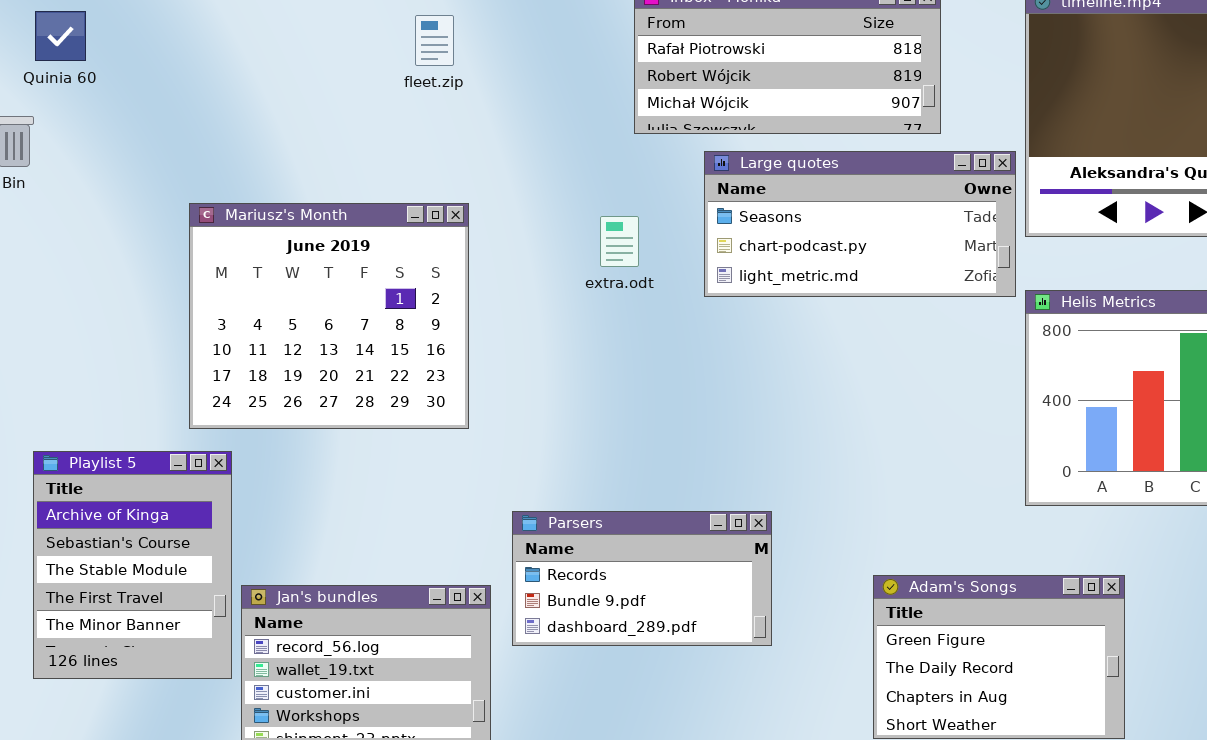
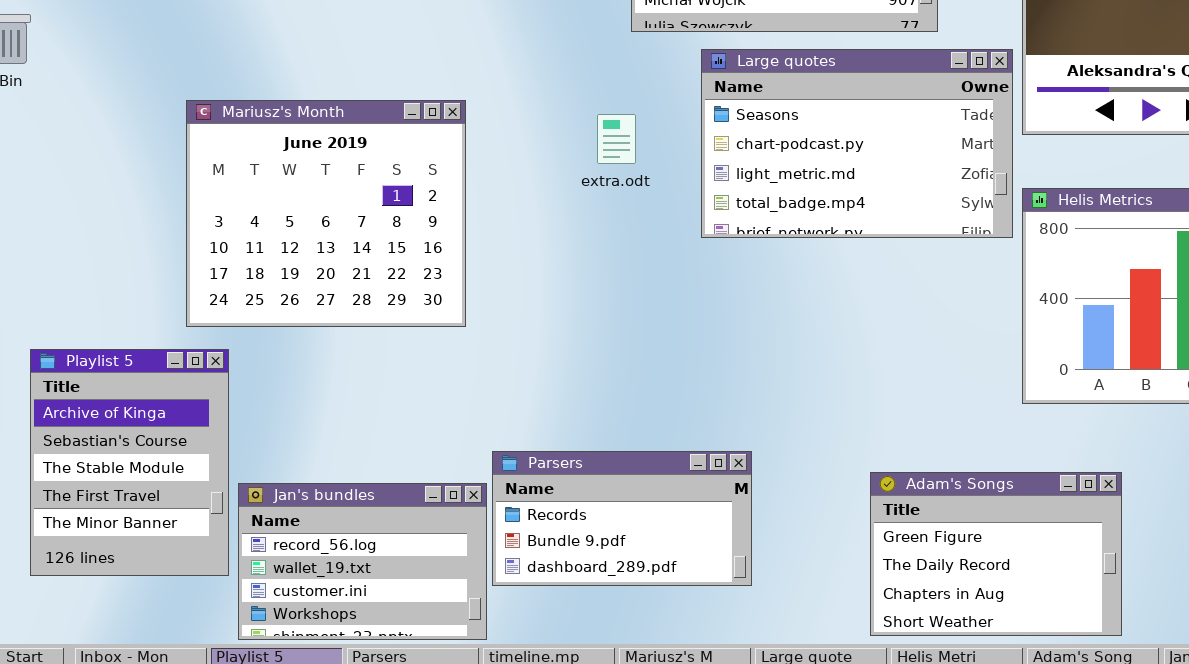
Large quotes: [704,151,1016,297] -> [701,49,1013,238], resized
Parsers: [512,511,772,646] -> [492,451,752,586], moved

